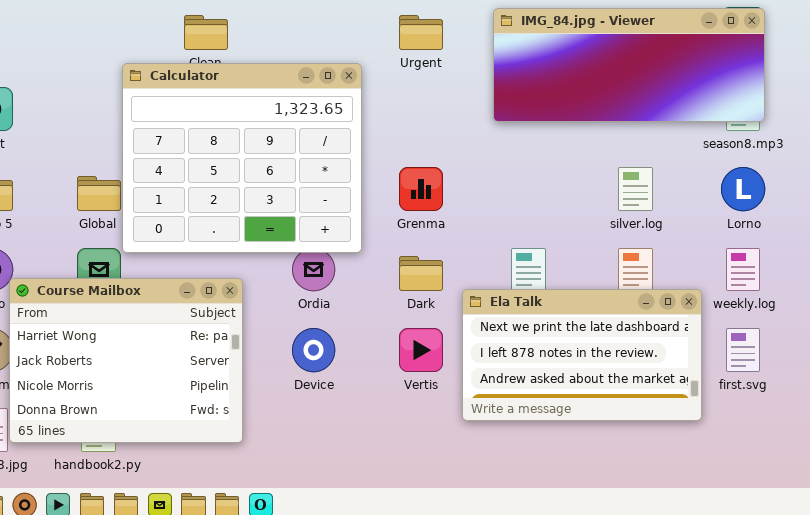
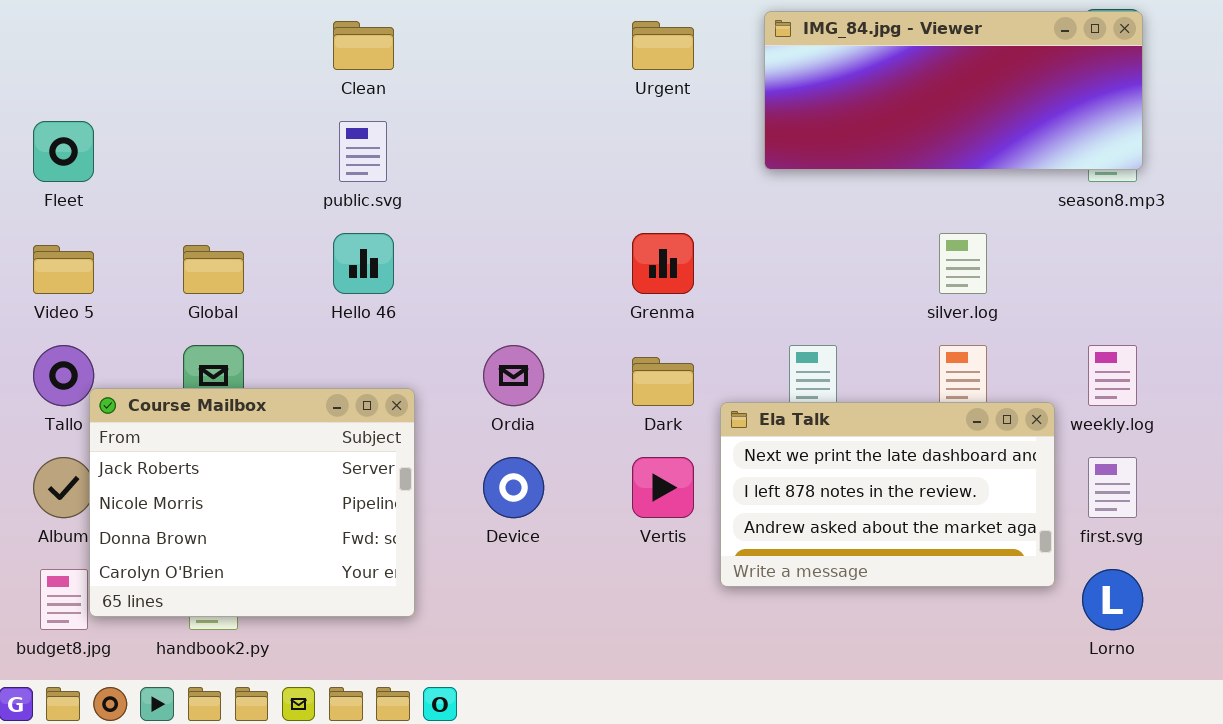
Calculator: [122,63,362,253] -> none, closed
Lorno: [721,167,765,211] -> [1082,569,1143,630], moved
Course Mailbox: [9,278,243,443] -> [89,388,415,617], scrolled down 1 row

